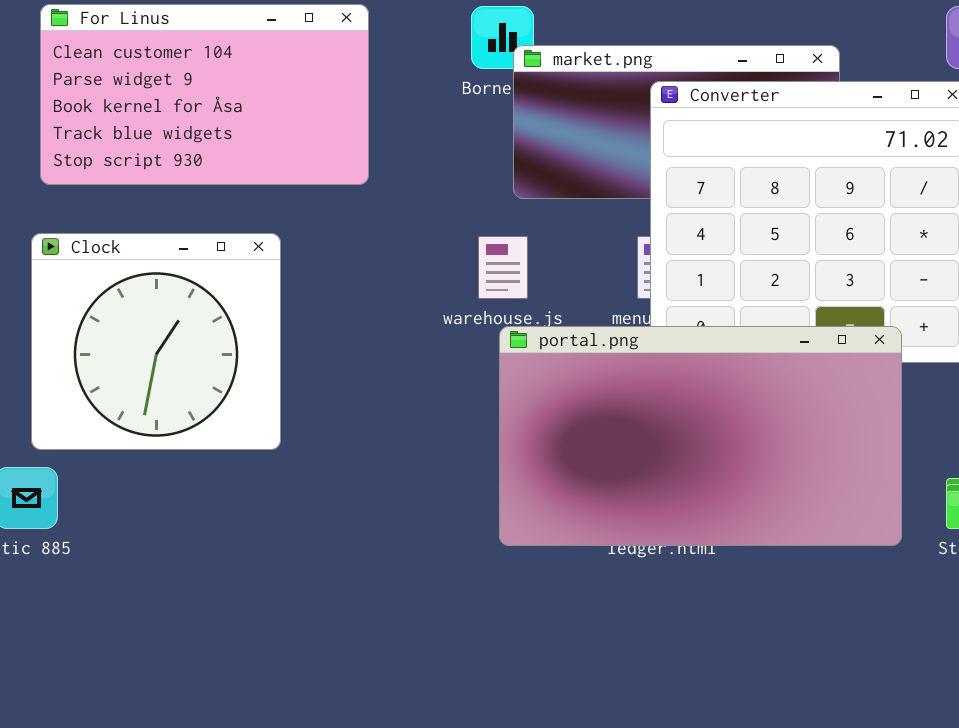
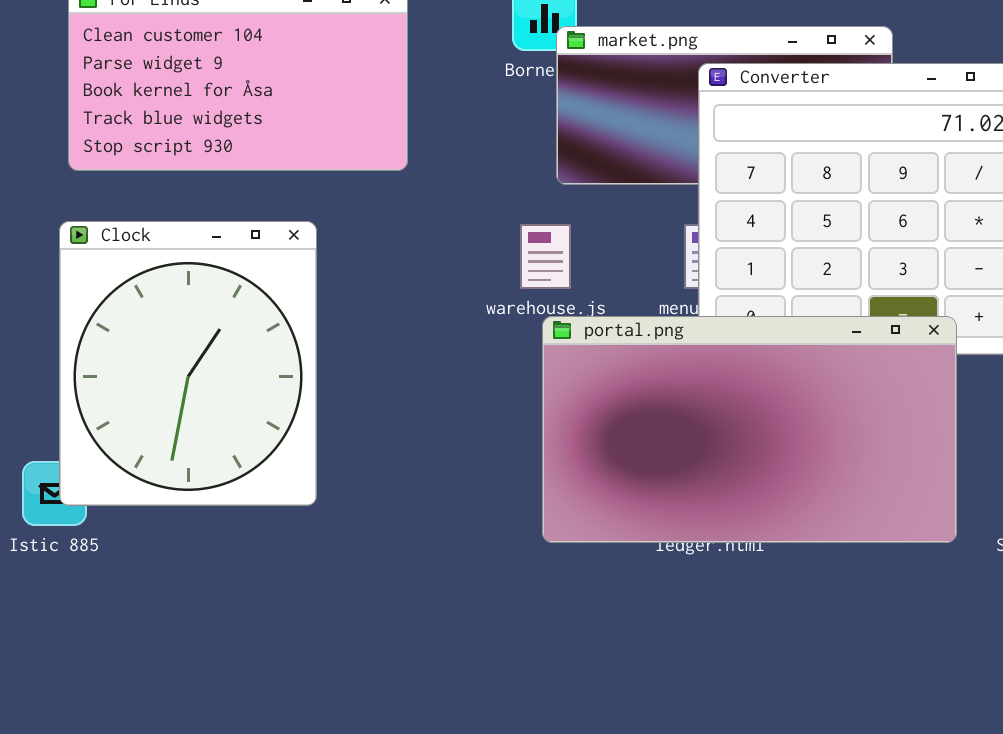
Clock: [31,233,281,450] -> [59,221,317,506], resized

